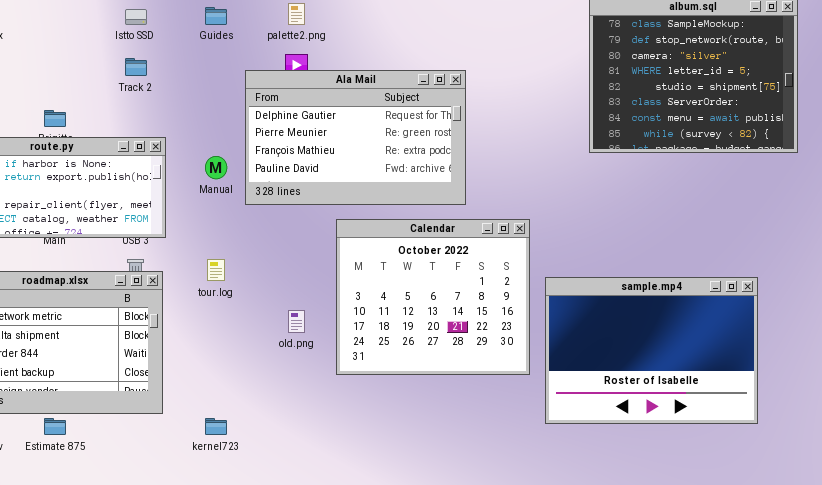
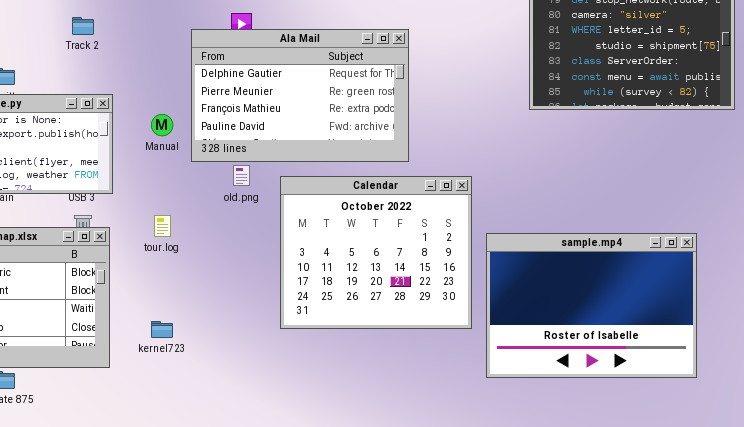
old.png: [288,310,305,333] -> [233,165,250,186], moved
kernel723: [205,418,227,435] -> [151,321,173,338], moved

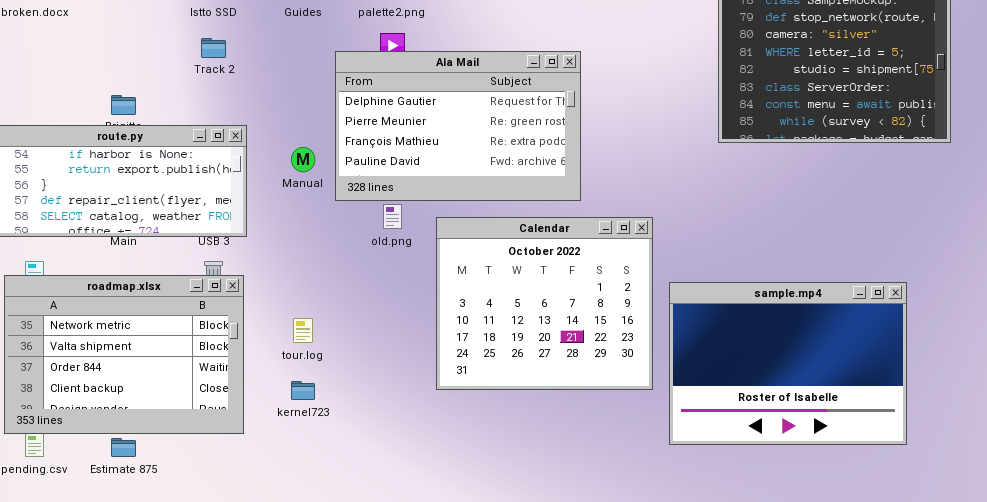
tour.log: [154,215,171,237] -> [293,318,313,343], moved

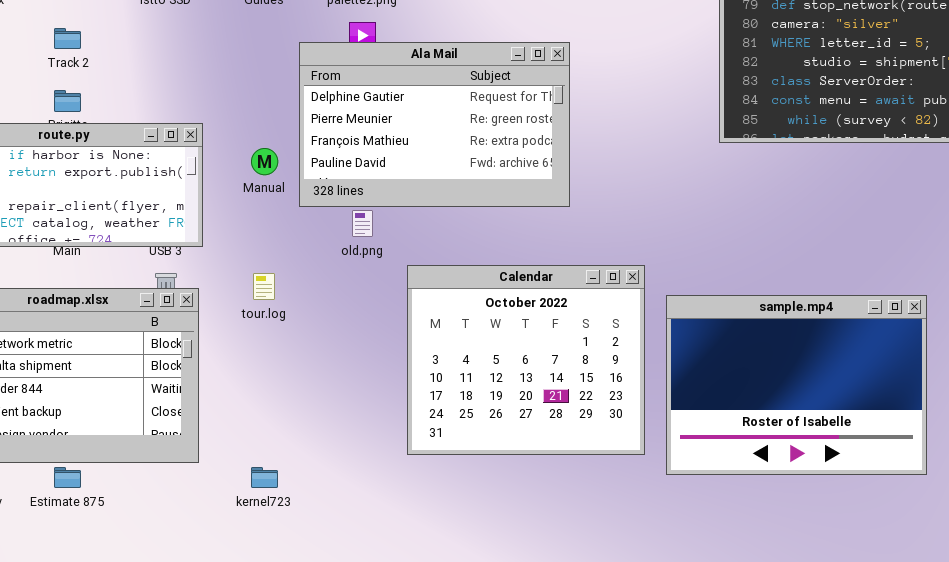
Track 2: [201,38,226,58] -> [54,28,81,49], moved
Calendar: [436,217,653,390] -> [407,265,645,455], moved
tour.log: [293,318,313,343] -> [253,273,275,300], moved
kernel723: [291,381,315,400] -> [251,467,278,488], moved

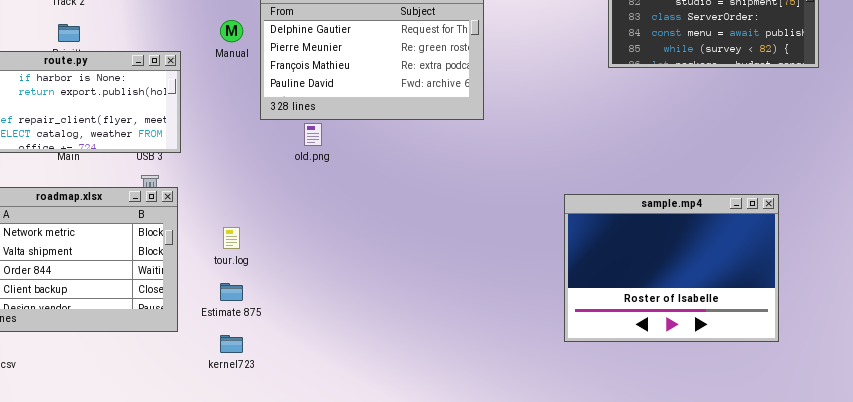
Manual: [251,148,278,175] -> [220,20,243,42], moved
Calendar: [407,265,645,455] -> none, closed
tour.log: [253,273,275,300] -> [223,227,240,249], moved
Estimate 875: [54,467,81,488] -> [220,283,243,301], moved

